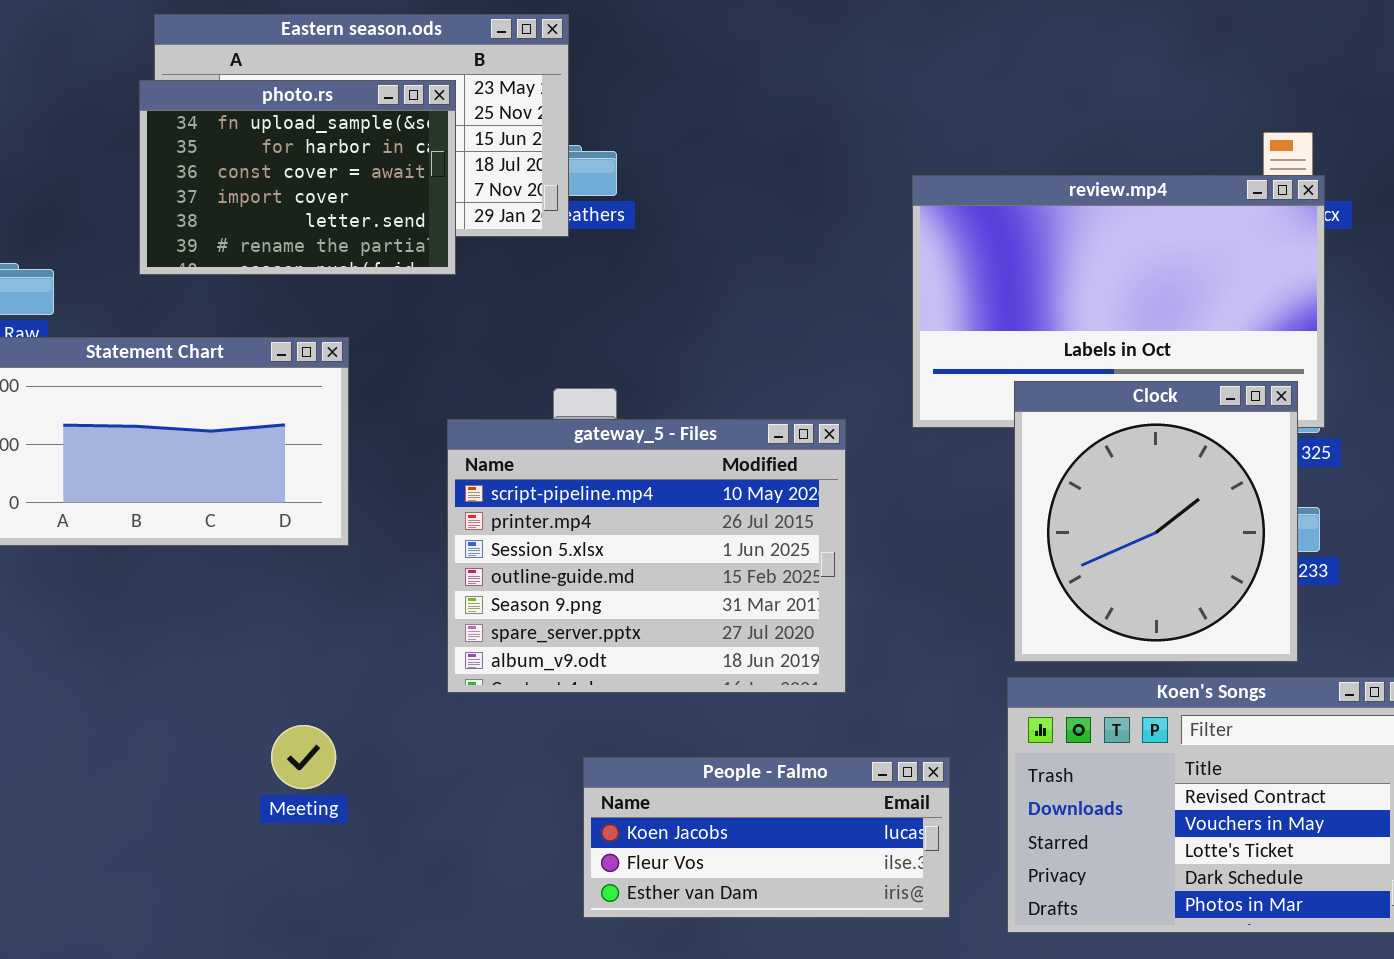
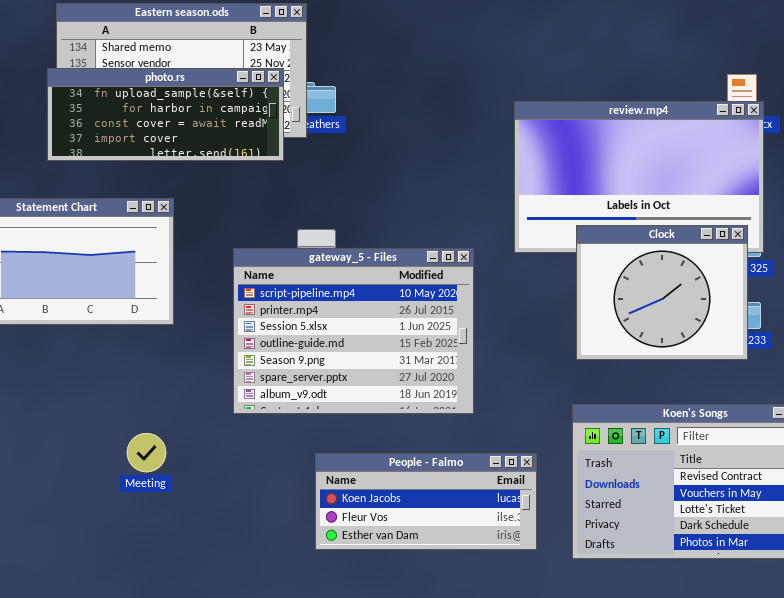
photo.rs: [139,80,456,275] -> [47,68,284,161], resized
Clock: [1014,381,1298,662] -> [576,225,748,360], resized

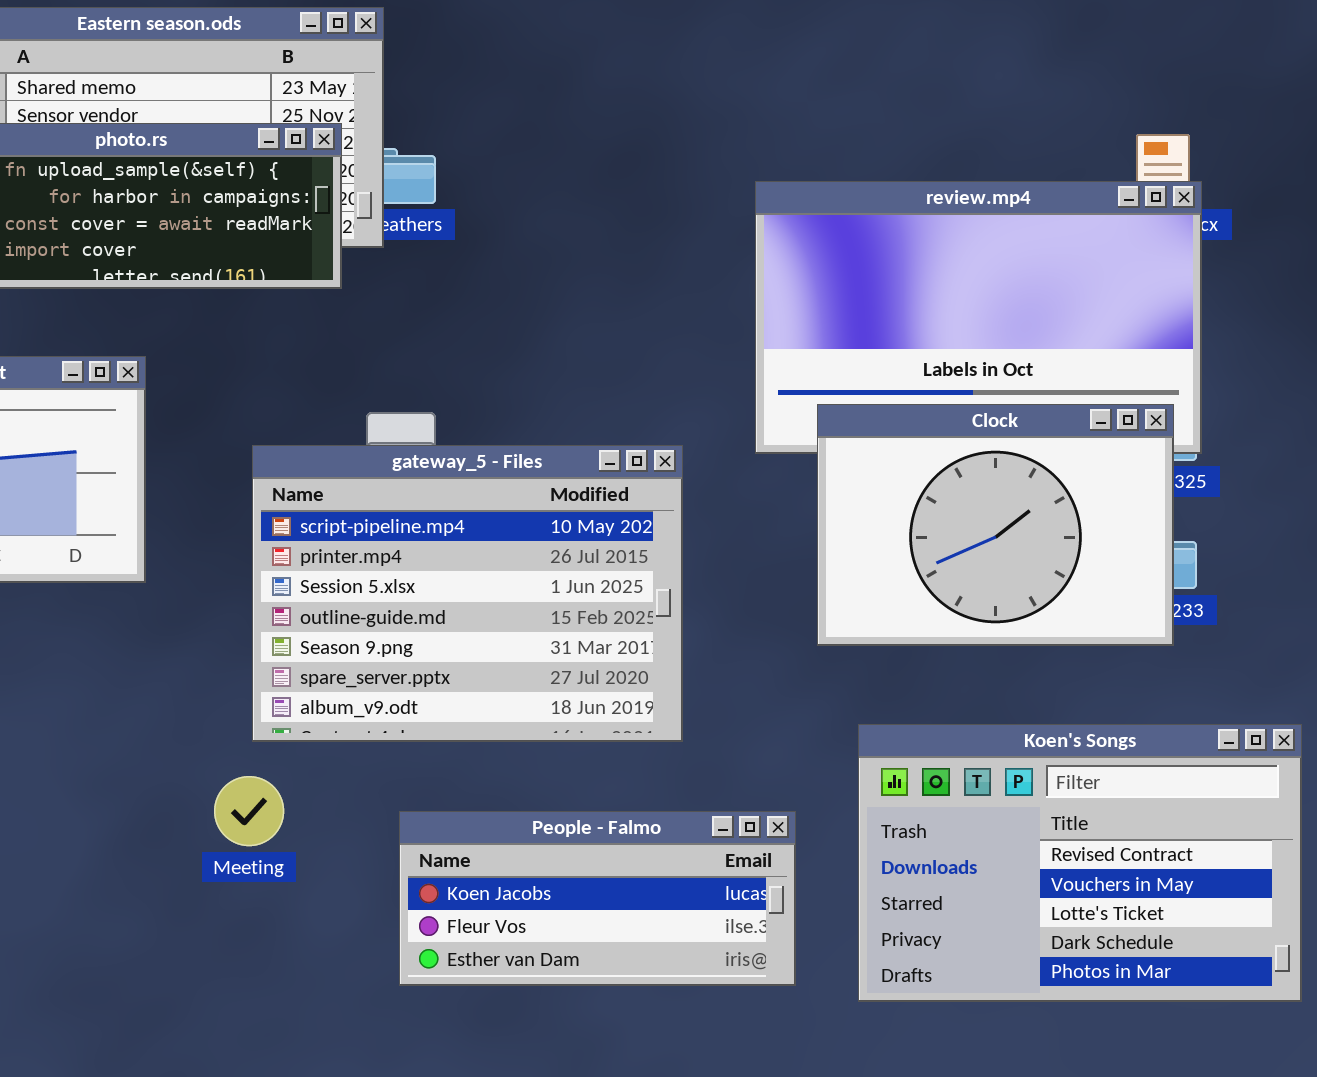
Clock: [576,225,748,360] -> [817,404,1174,646], resized
Meeting: [127,433,166,472] -> [214,776,284,846], moved

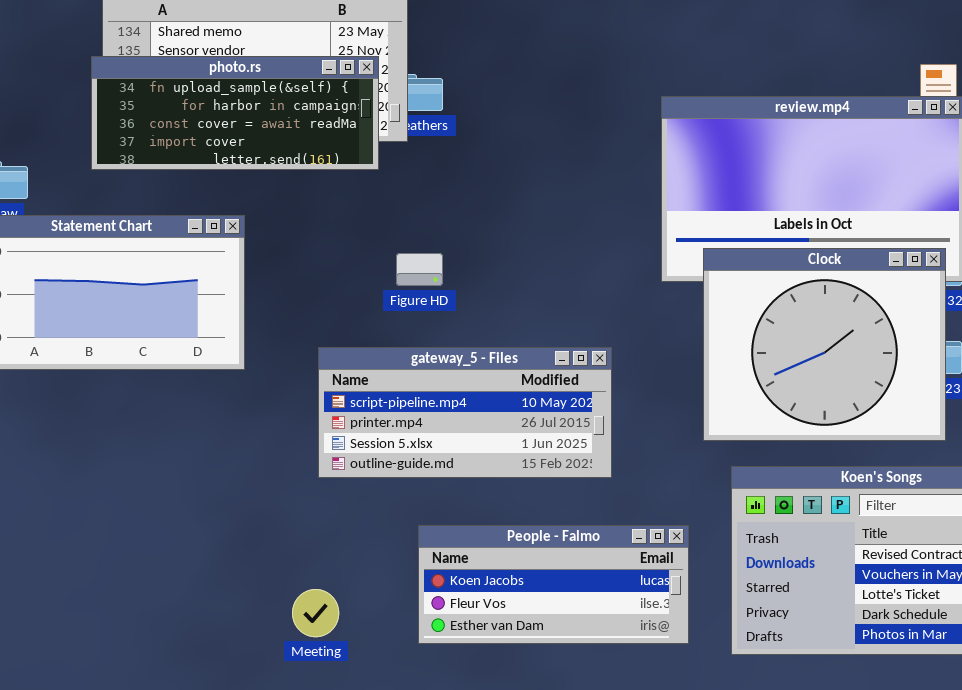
Clock: [817,404,1174,646] -> [703,248,946,441], resized
gateway_5 - Files: [252,445,683,742] -> [318,347,612,478], resized
Meeting: [214,776,284,846] -> [292,589,339,637], moved

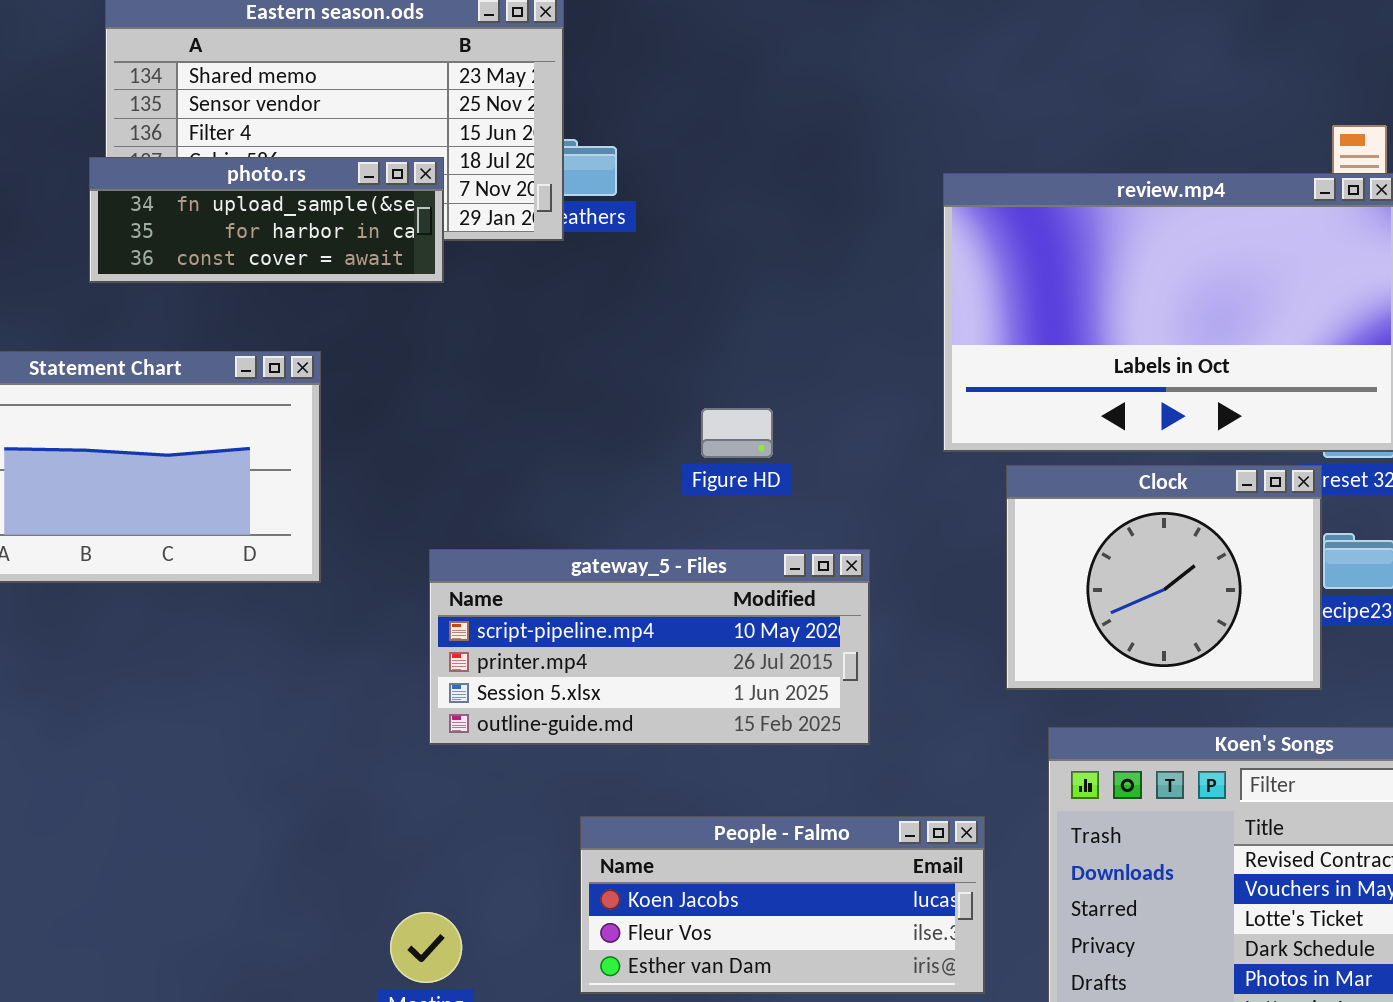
photo.rs: [91,56,379,170] -> [89,157,444,283], resized
Clock: [703,248,946,441] -> [1006,465,1322,690], resized
Figure HD: [396,253,443,286] -> [701,408,773,458], moved

